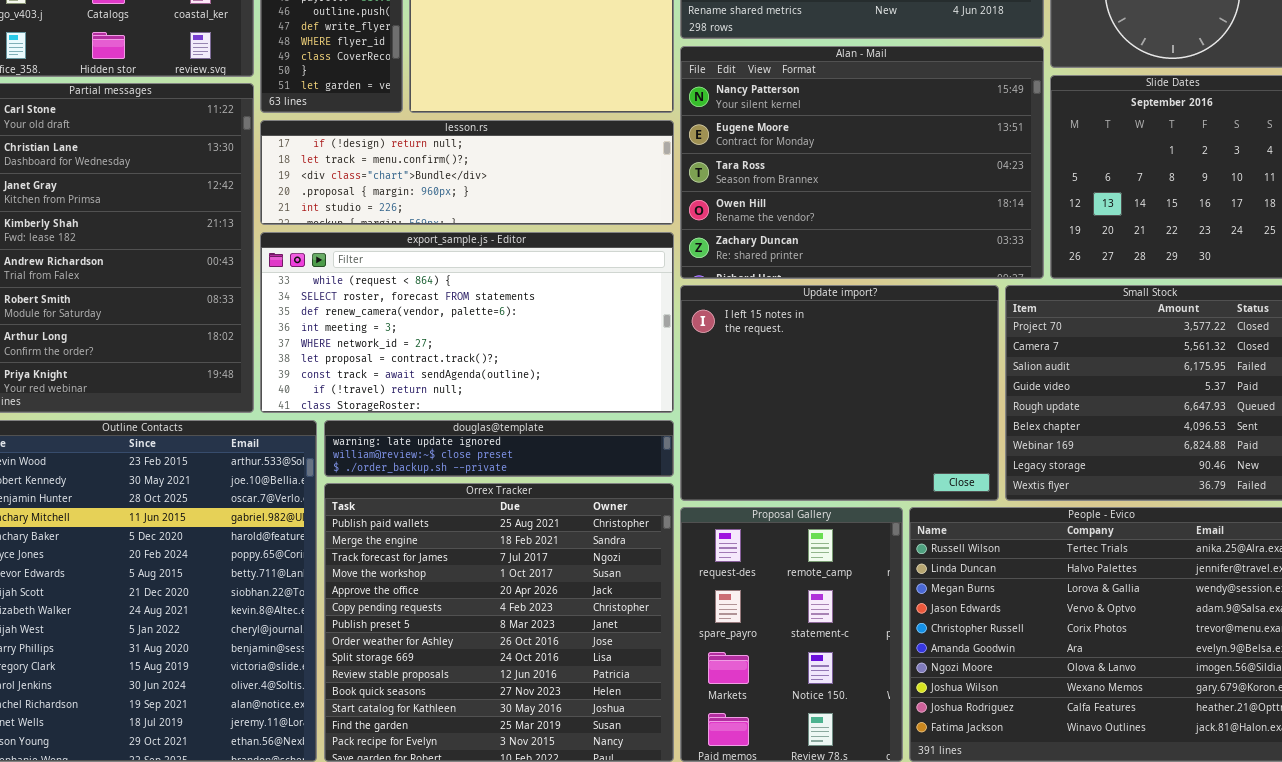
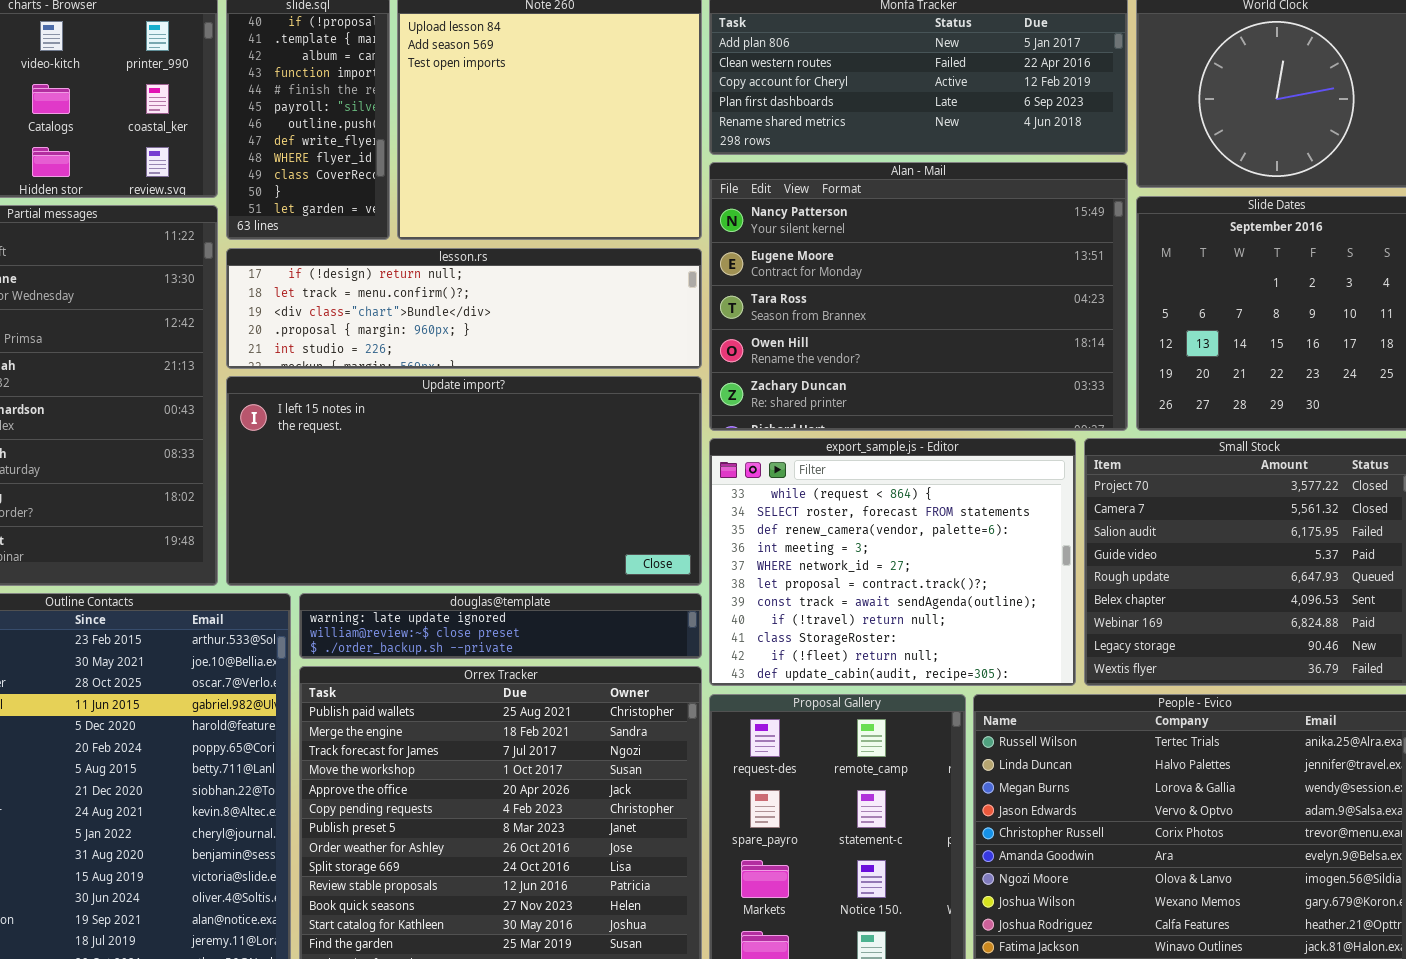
export_sample.js - Editor: [260,232,674,413] -> [709,438,1076,686], moved, resized
Update import?: [680,285,999,501] -> [226,376,702,586], moved, resized

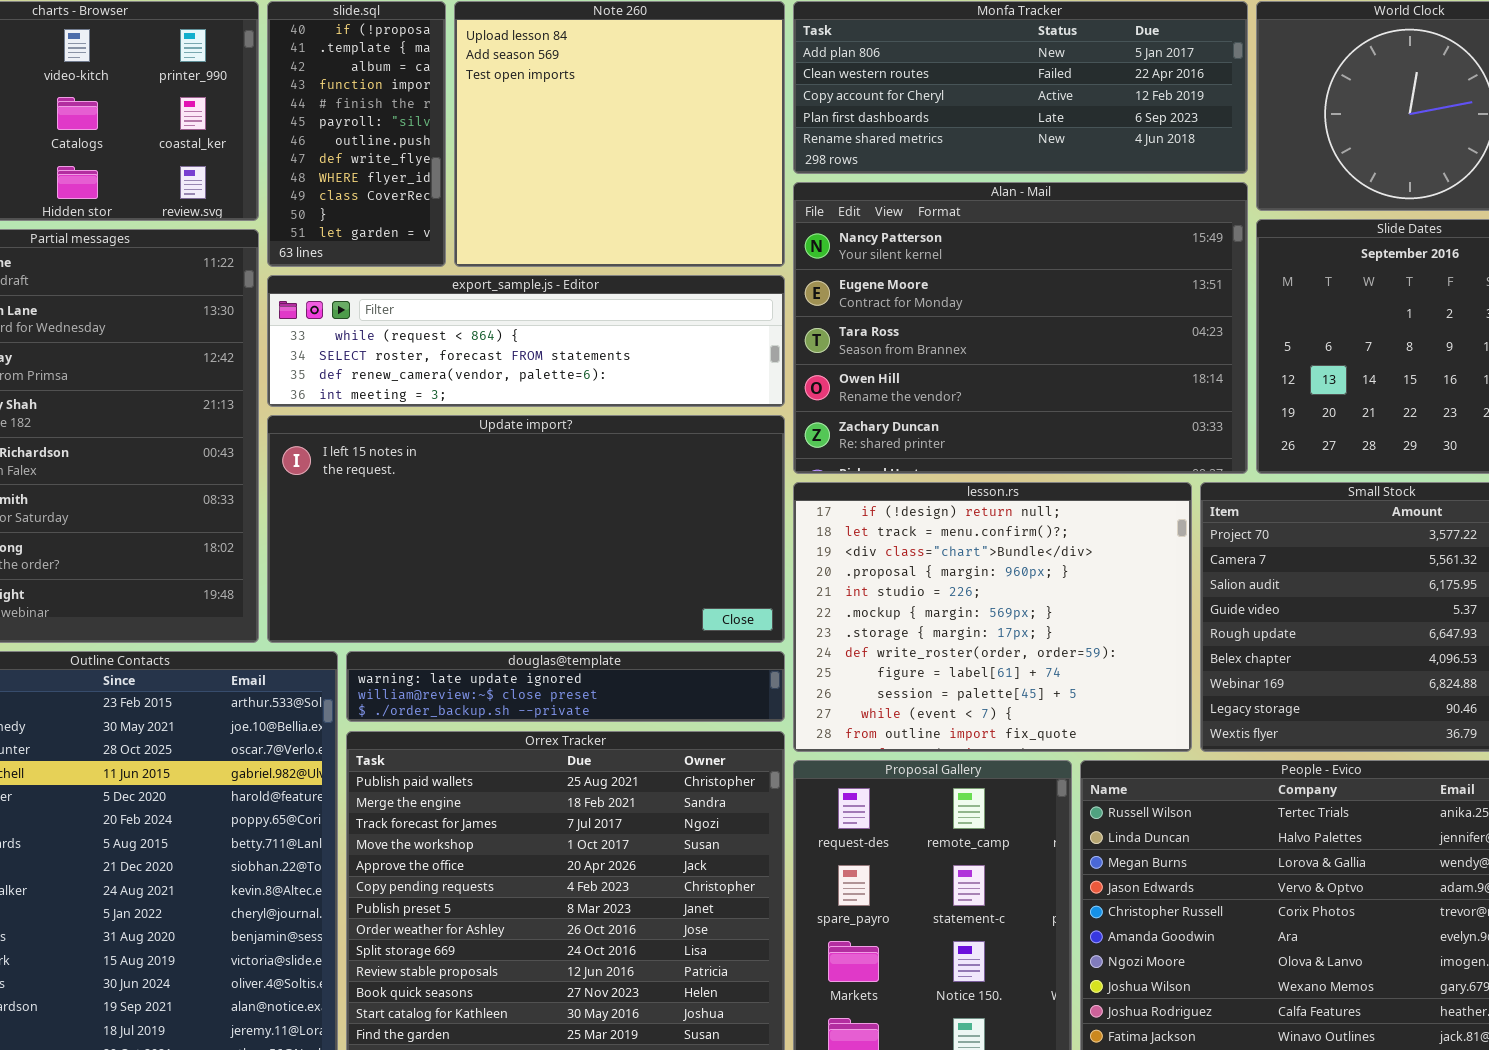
lesson.rs: [226,248,702,369] -> [793,482,1192,752], moved, resized
export_sample.js - Editor: [709,438,1076,686] -> [267,275,785,407], moved, resized

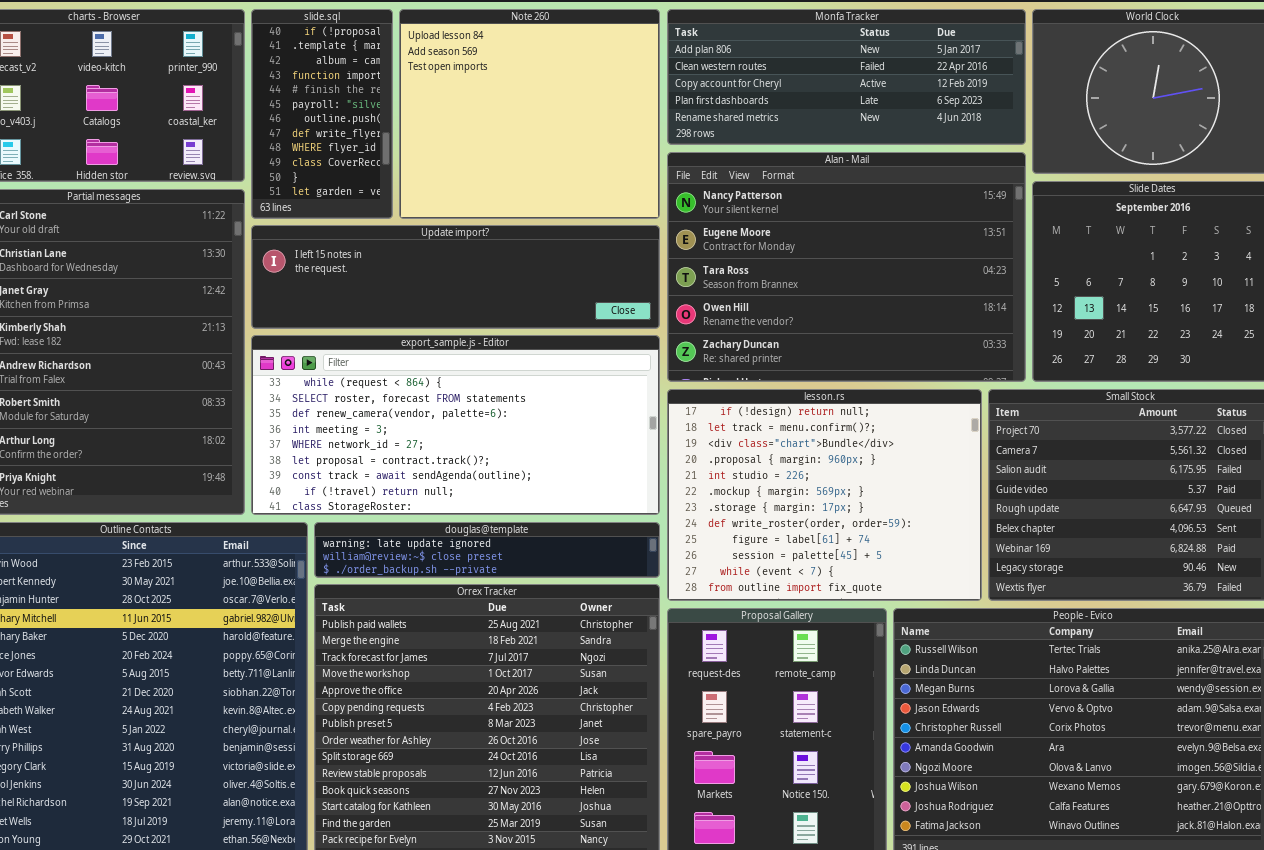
export_sample.js - Editor: [267,275,785,407] -> [251,335,660,515], moved, resized
Update import?: [267,415,785,643] -> [251,225,660,329], moved, resized

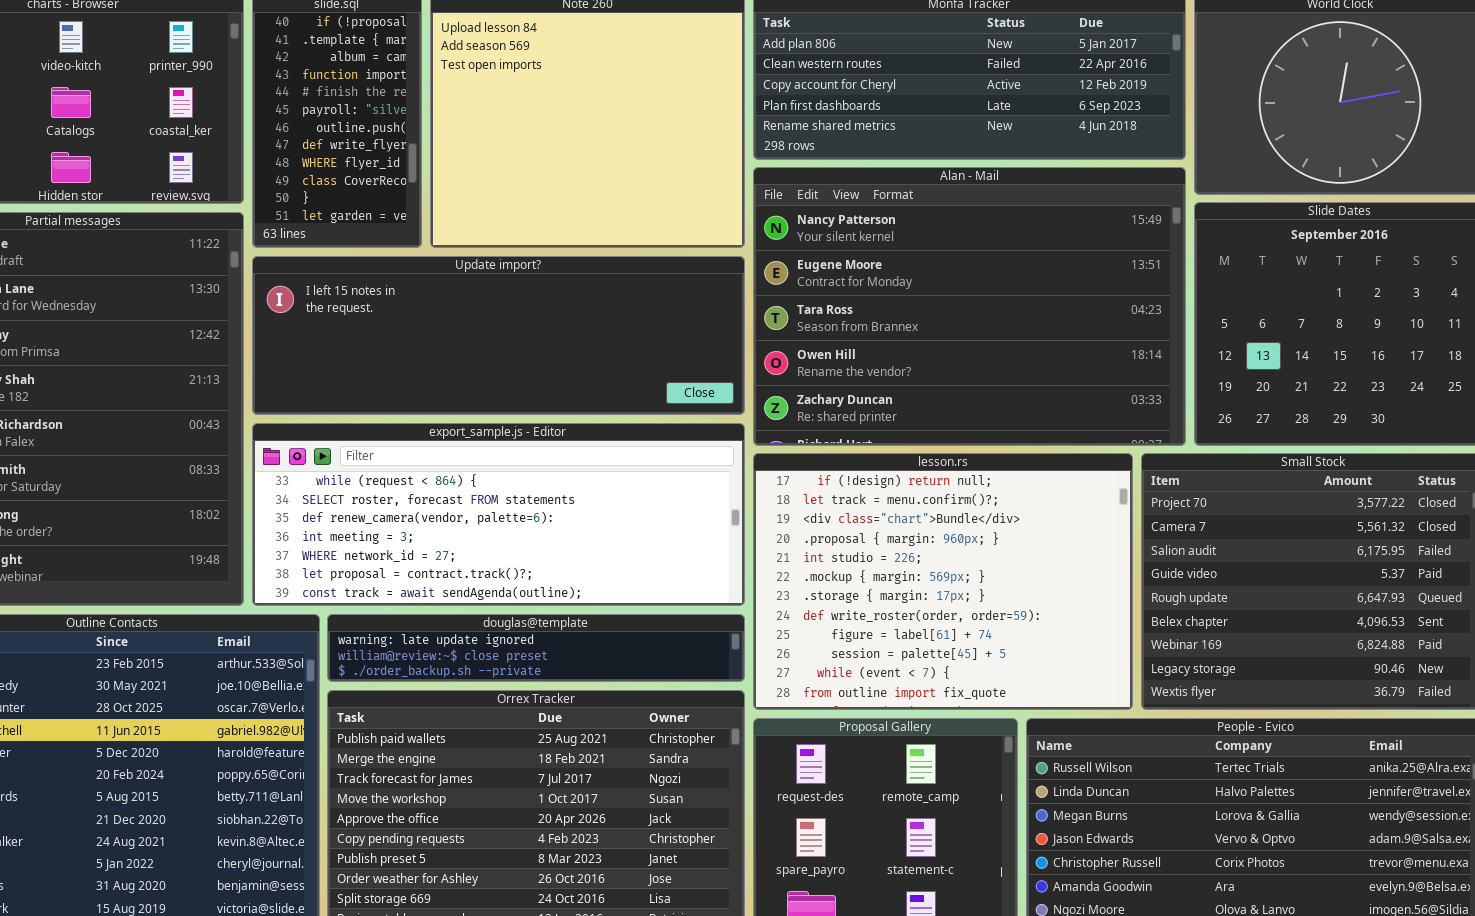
Update import?: [251,225,660,329] -> [252,256,745,415], resized
export_sample.js - Editor: [251,335,660,515] -> [252,423,745,606], resized

